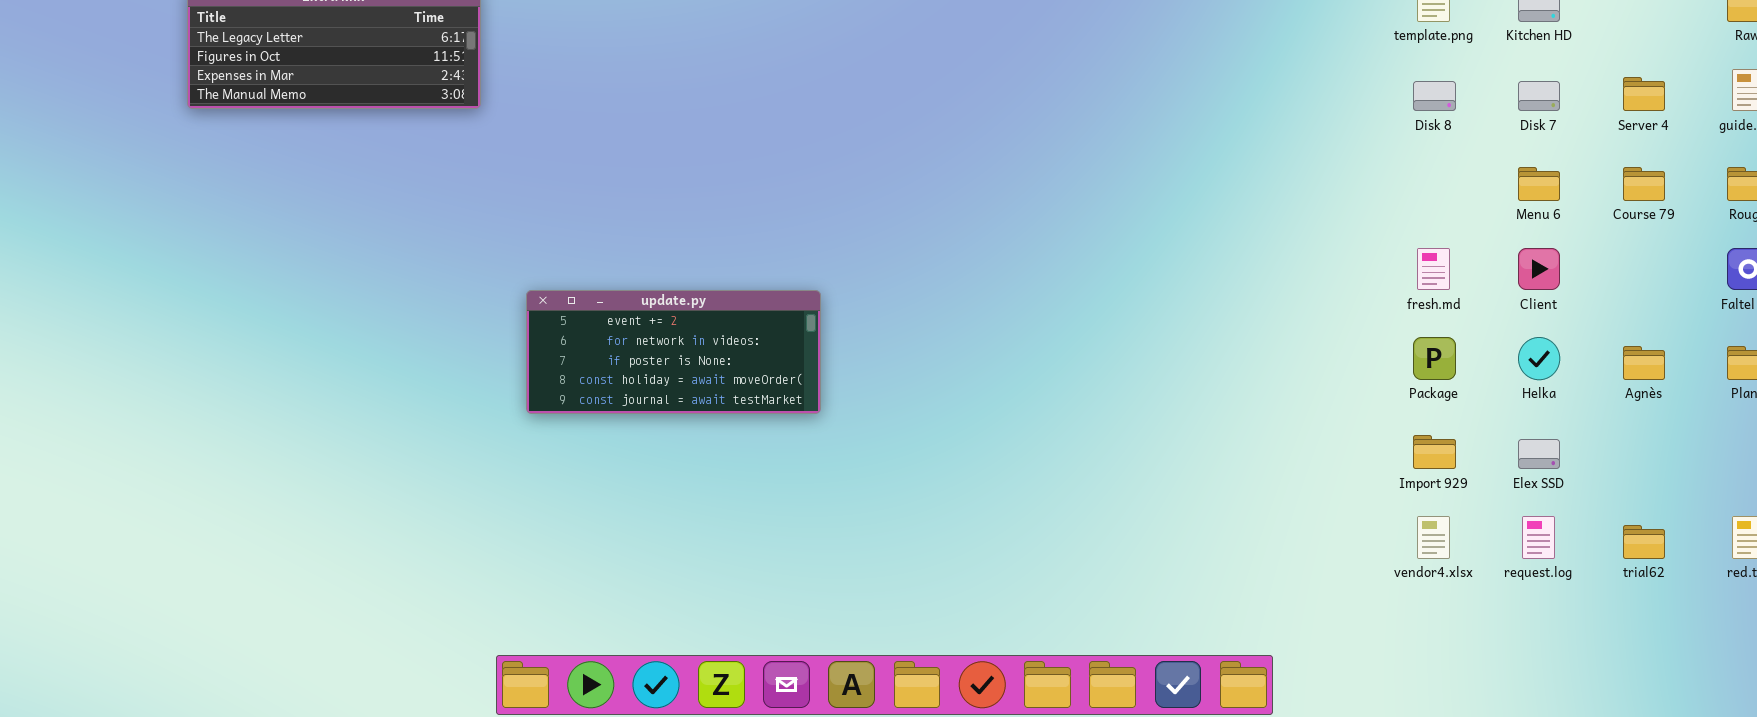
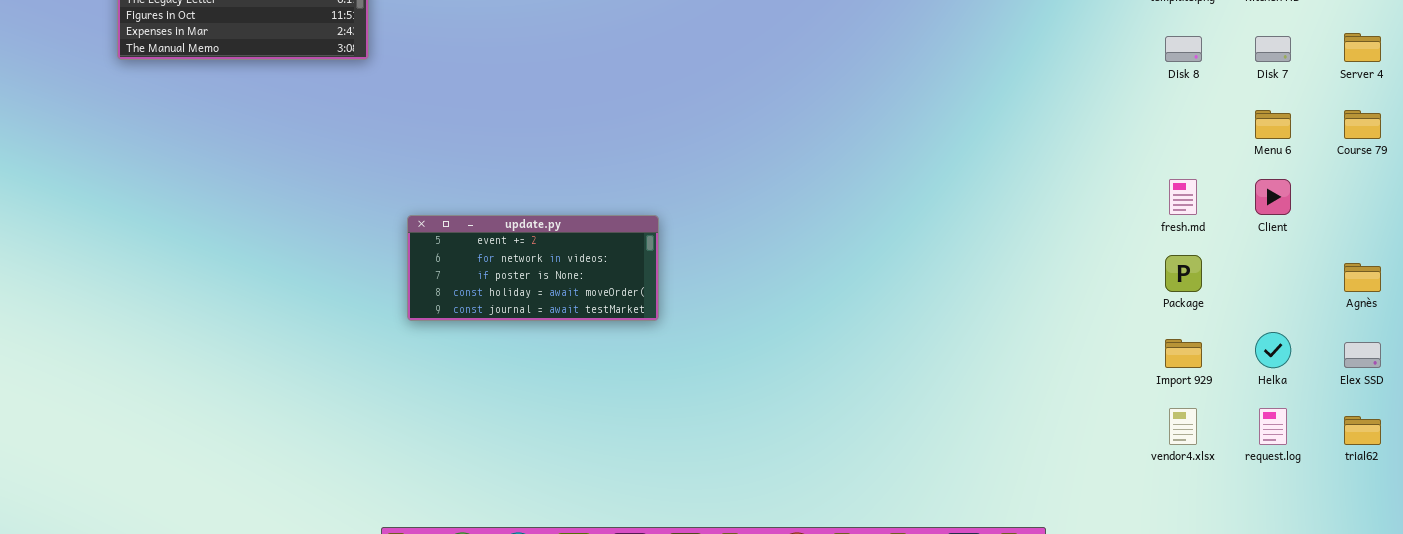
Helka: [1518,337,1560,380] -> [1255,332,1291,368], moved
Elex SSD: [1518,439,1560,469] -> [1344,342,1381,368], moved

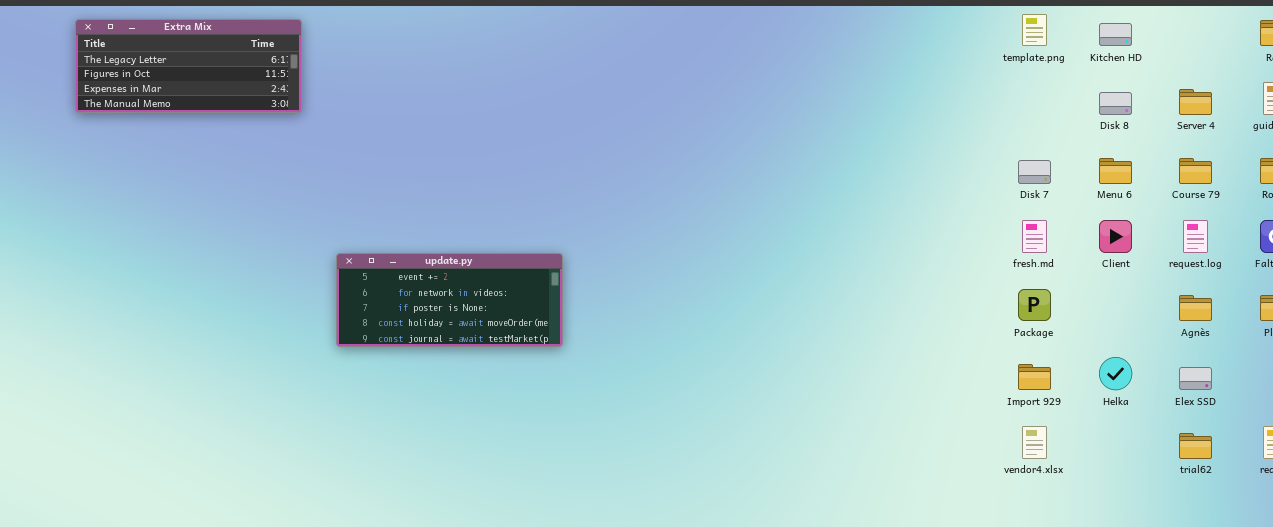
Disk 8: [1165,36,1202,62] -> [1099,92,1132,115], moved
Disk 7: [1255,36,1291,62] -> [1018,160,1051,184], moved
request.log: [1259,408,1287,445] -> [1183,220,1208,253], moved

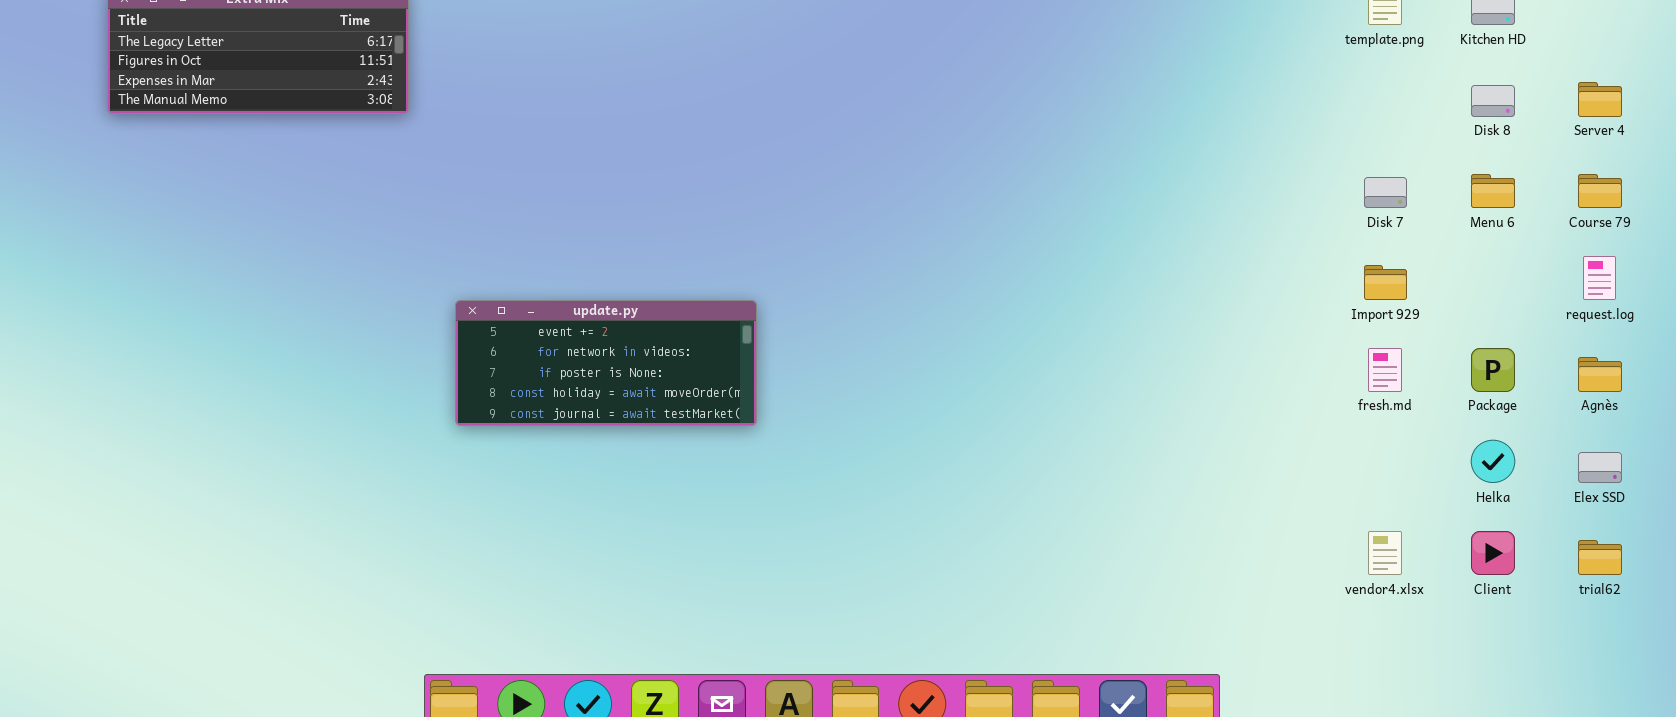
fresh.md: [1022,220,1047,253] -> [1368,348,1402,392], moved
Client: [1099,220,1132,253] -> [1471,531,1515,575], moved
Package: [1018,289,1051,321] -> [1471,348,1515,392], moved
Import 929: [1018,364,1051,390] -> [1364,265,1407,300], moved

